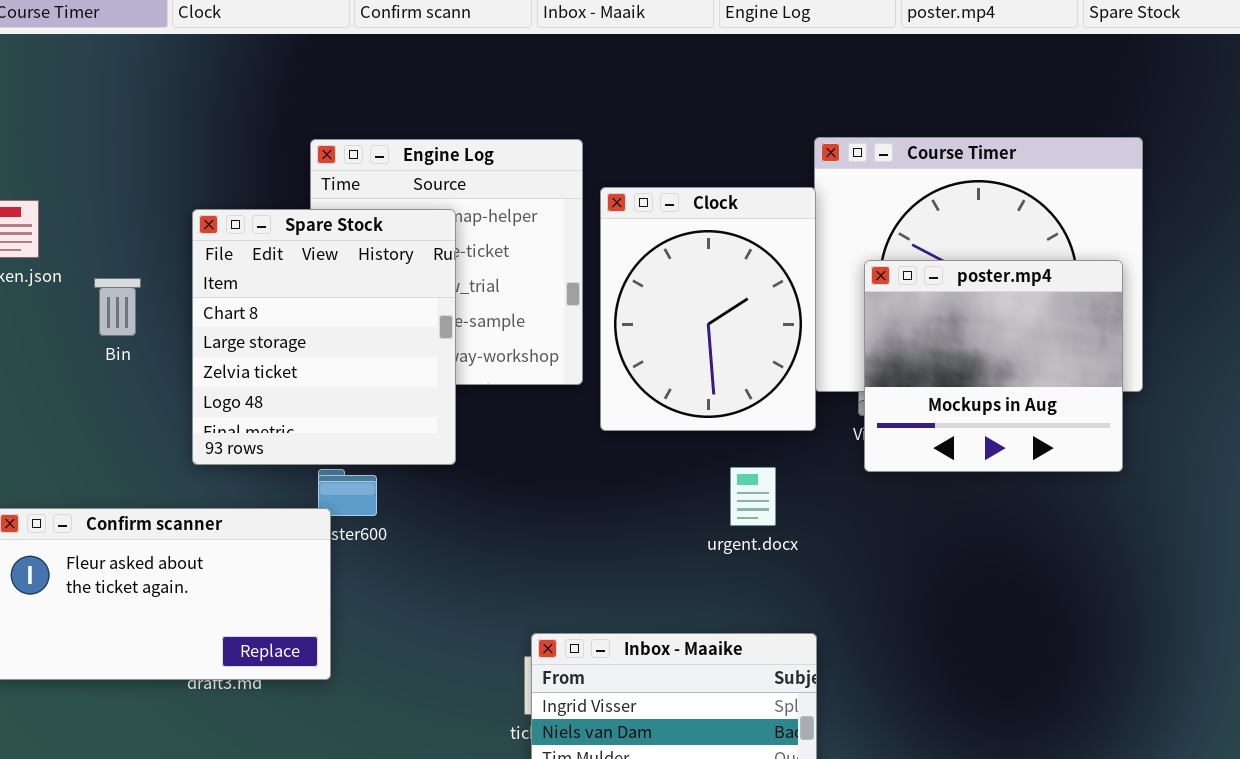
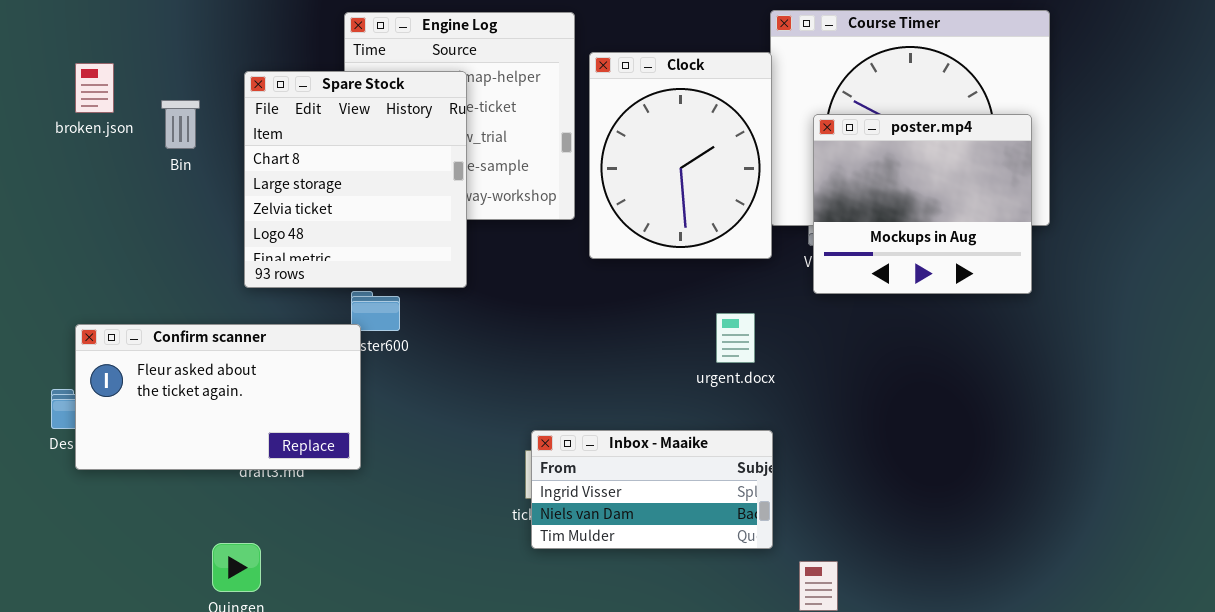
Bin: [94,278,141,336] -> [161,100,200,149], moved
urgent.docx: [730,467,776,526] -> [716,313,755,363], moved

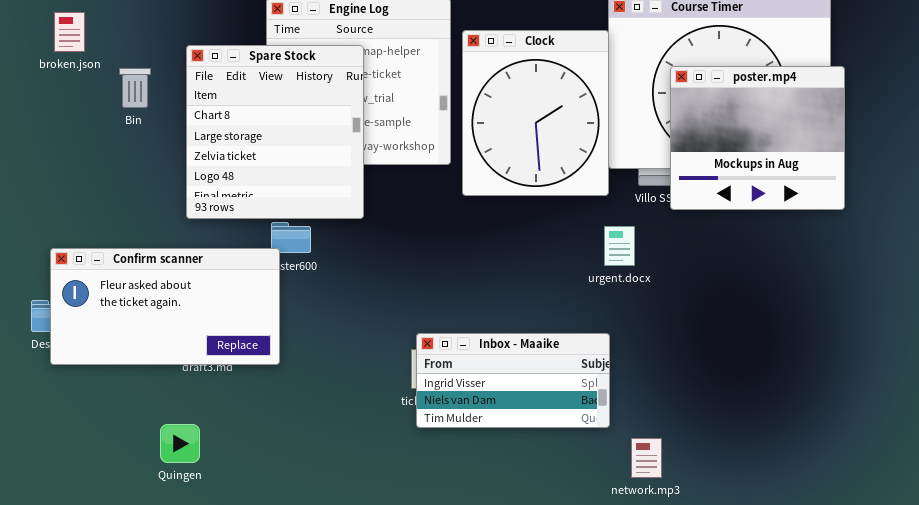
broken.json: [75,63,114,113] -> [54,12,85,52], moved
poster.mp4: [813,114,1032,294] -> [670,66,845,210], moved
urgent.docx: [716,313,755,363] -> [604,226,635,266], moved

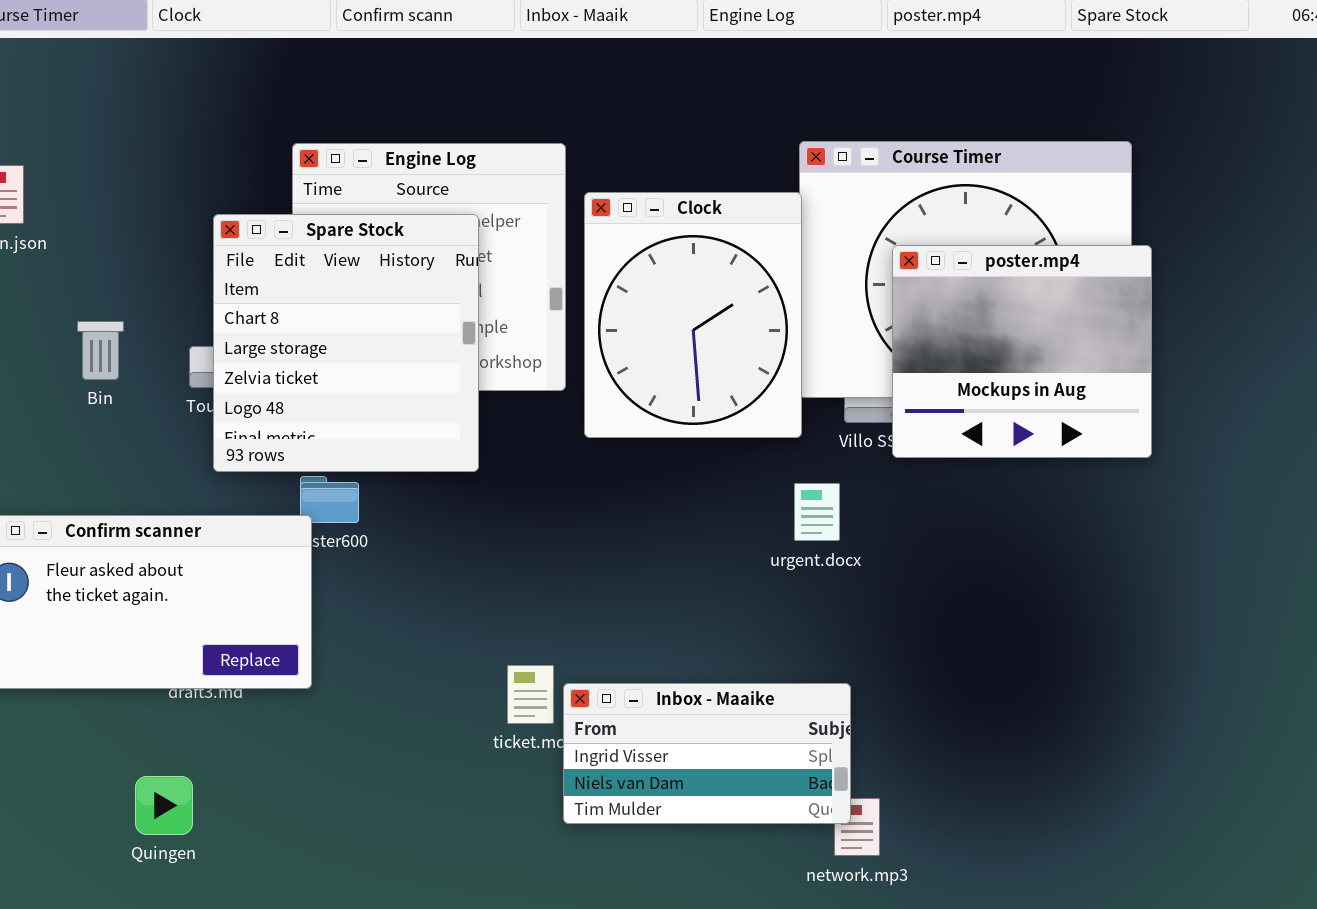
Spare Stock: [186,45,364,219] -> [213,214,479,472], moved
Bin: [119,68,151,108] -> [77,321,124,380], moved
Inbox - Maaike: [416,333,610,428] -> [563,683,851,824], moved

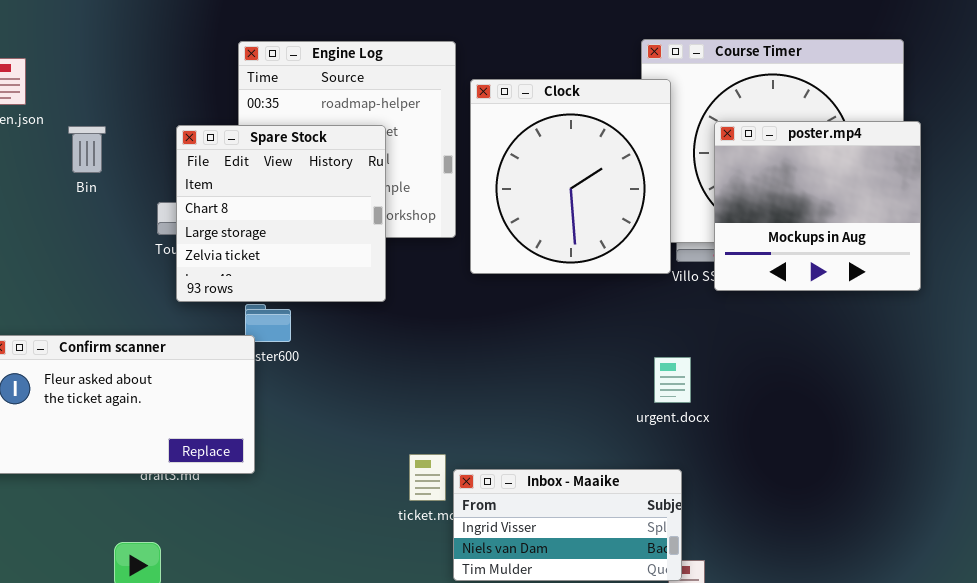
Clock: [584,192,802,438] -> [470,79,671,274], resized
Spare Stock: [213,214,479,472] -> [176,125,386,302], resized
Bin: [77,321,124,380] -> [68,126,106,173], moved
urgent.docx: [794,483,840,541] -> [654,357,691,403], moved

